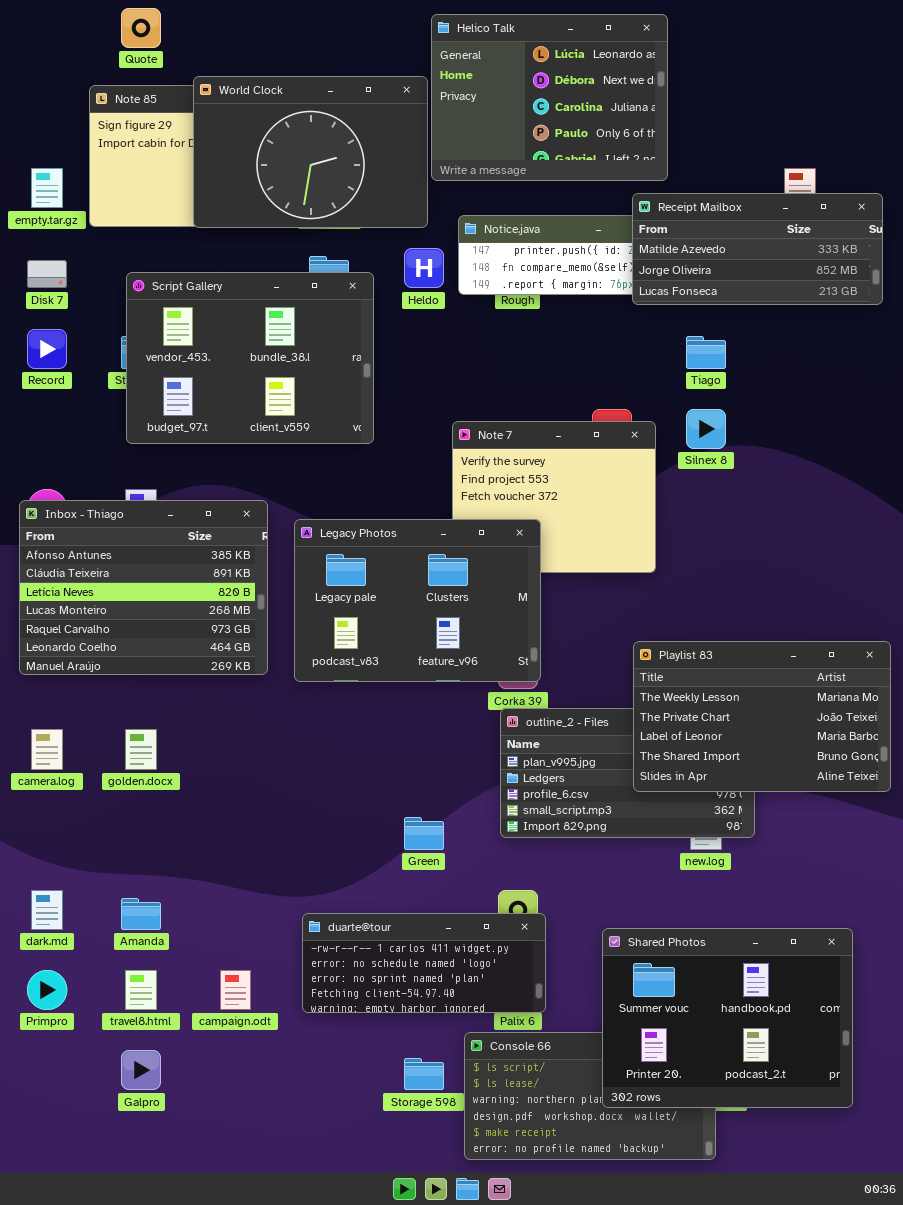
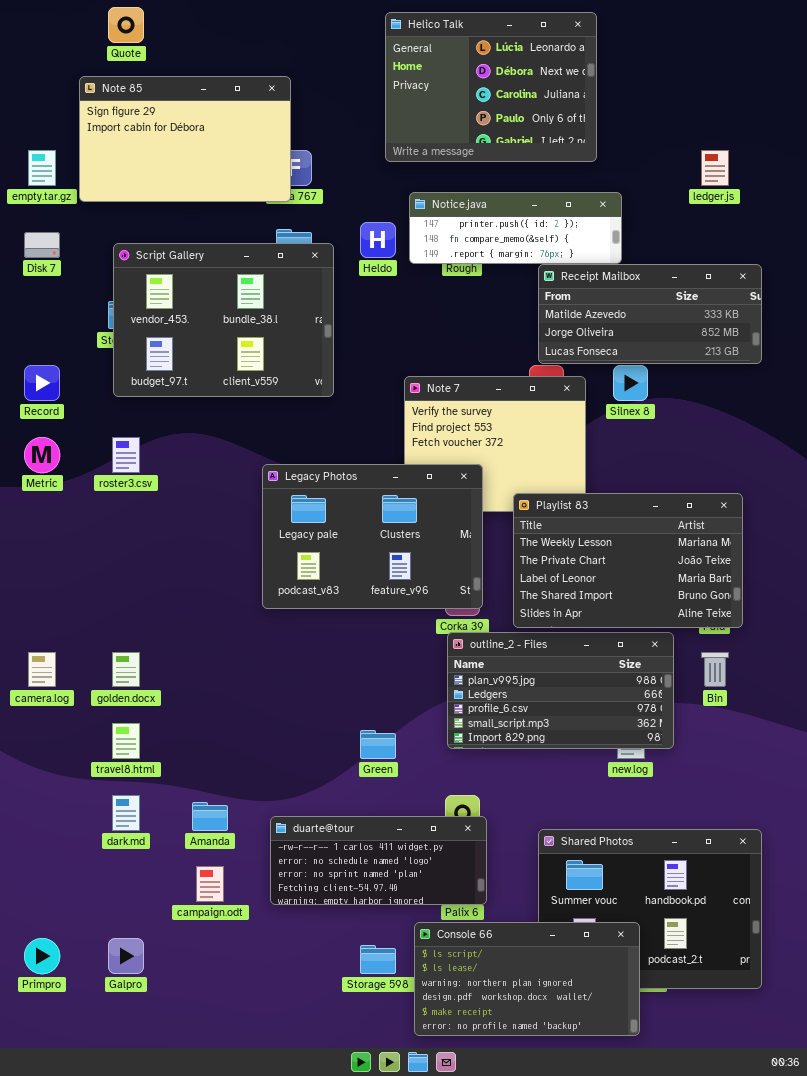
World Clock: [193,76,428,228] -> none, closed
Receipt Mailbox: [632,193,883,305] -> [538,264,762,364], moved
Record: [27,329,67,369] -> [24,365,60,401], moved
Inbox - Thiago: [19,500,268,675] -> none, closed
Playlist 83: [633,641,891,792] -> [513,493,743,628], moved
dark.md: [31,890,63,930] -> [112,795,140,831], moved
Amanda: [121,898,161,930] -> [192,802,228,831], moved
Primpro: [27,970,67,1010] -> [24,938,60,974], moved
travel8.html: [125,970,157,1010] -> [112,723,140,759], moved
Console 66: [464,1032,716,1160] -> [414,922,640,1036], raised

